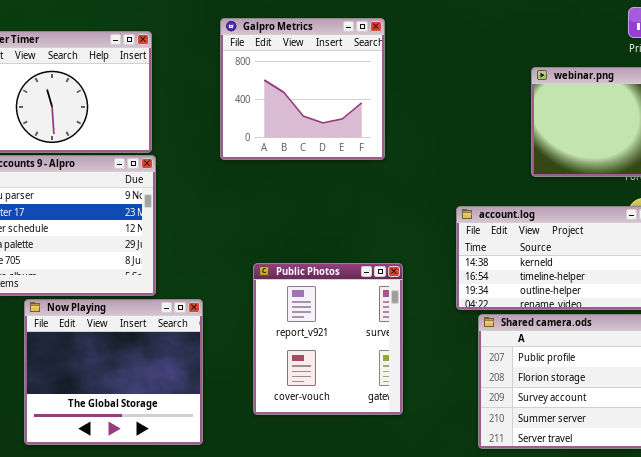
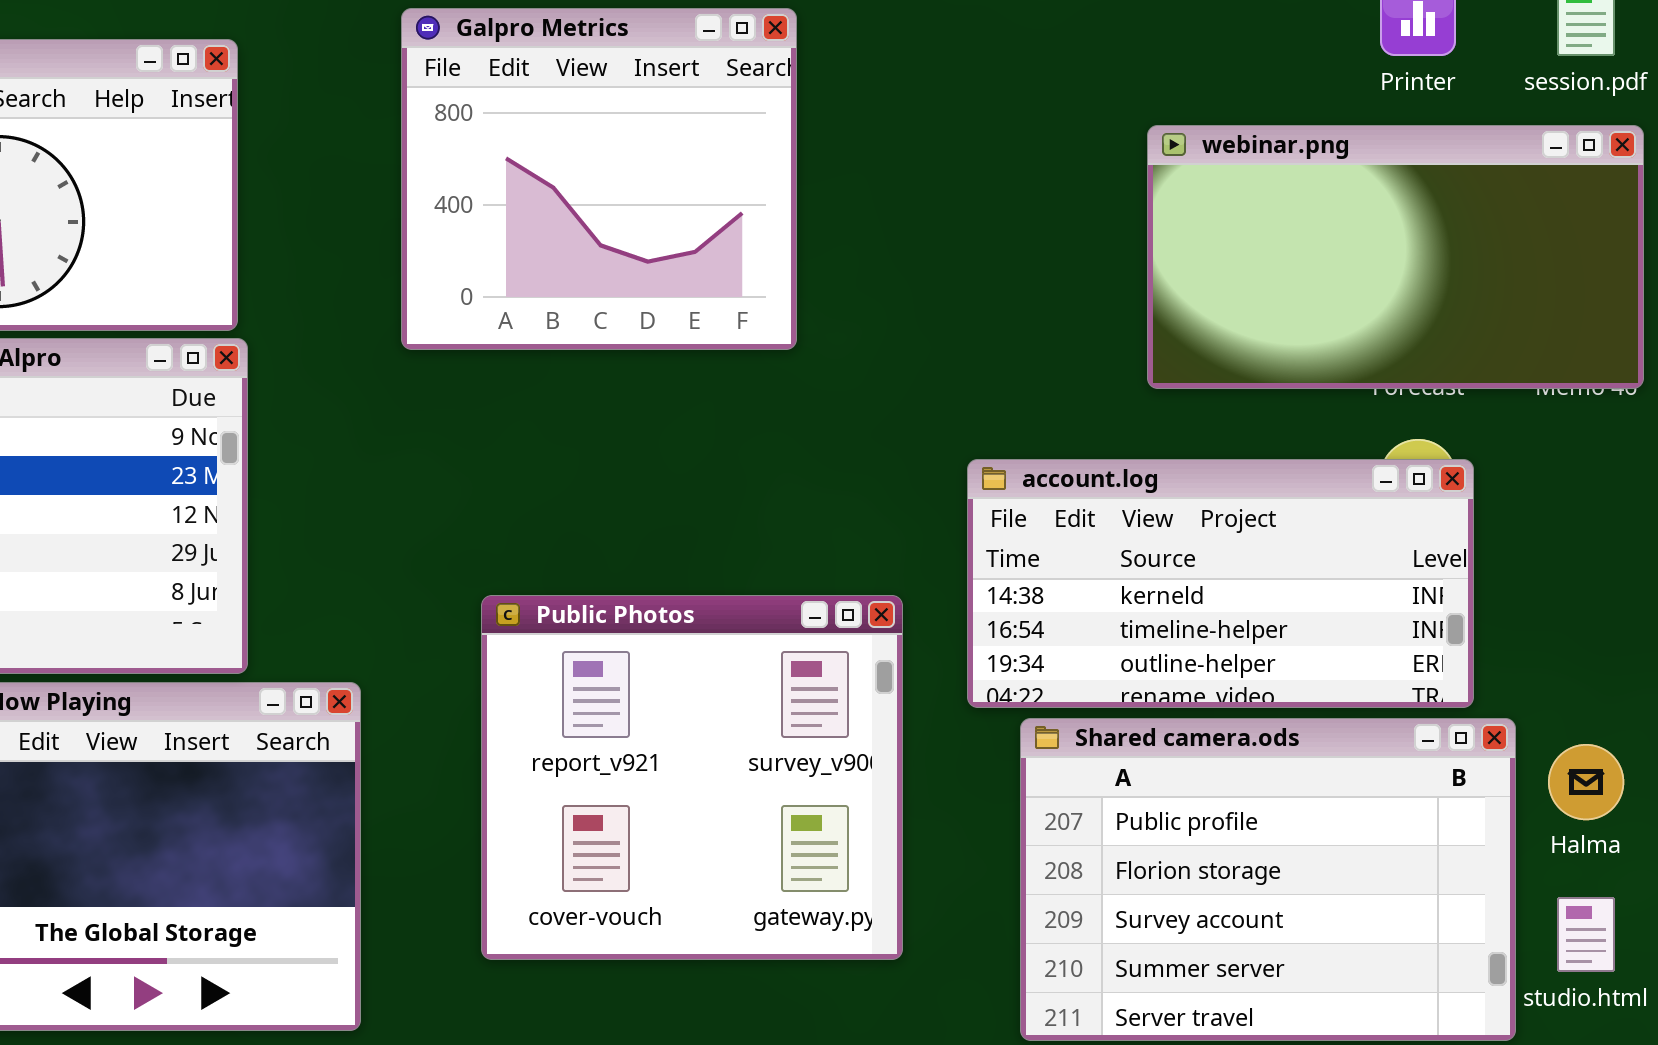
Public Photos: [253,263,403,415] -> [481,595,903,960], resized

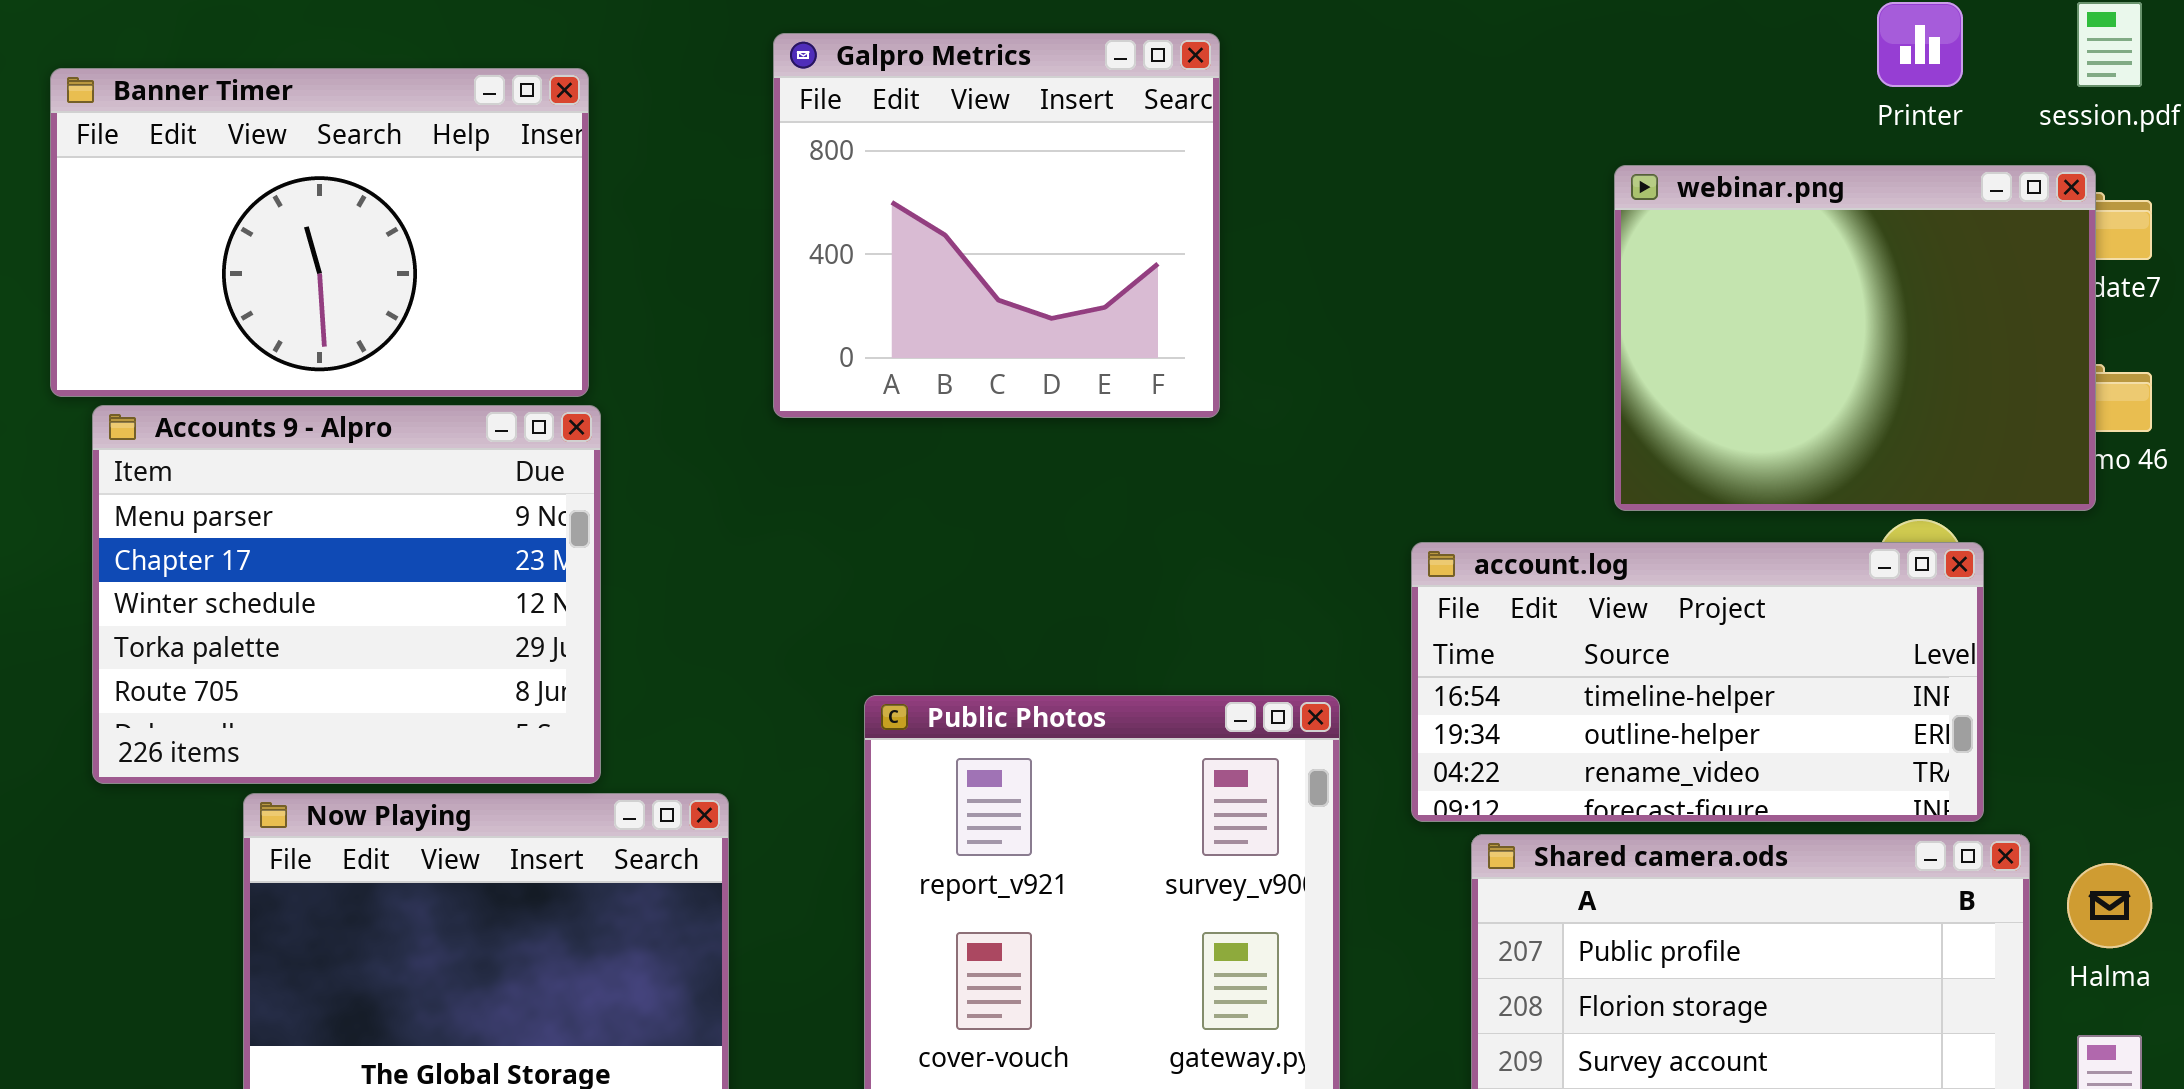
webinar.png: [1147,125,1644,389] -> [1614,165,2096,511], resized
account.log: [967,459,1474,708] -> [1411,542,1984,822], scrolled down 1 row

